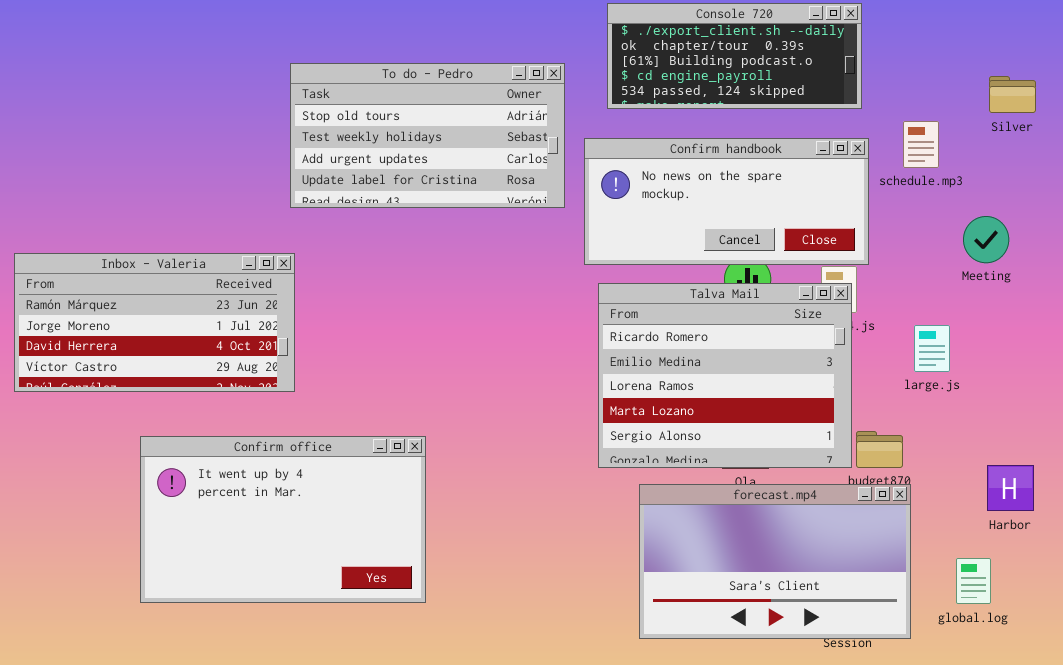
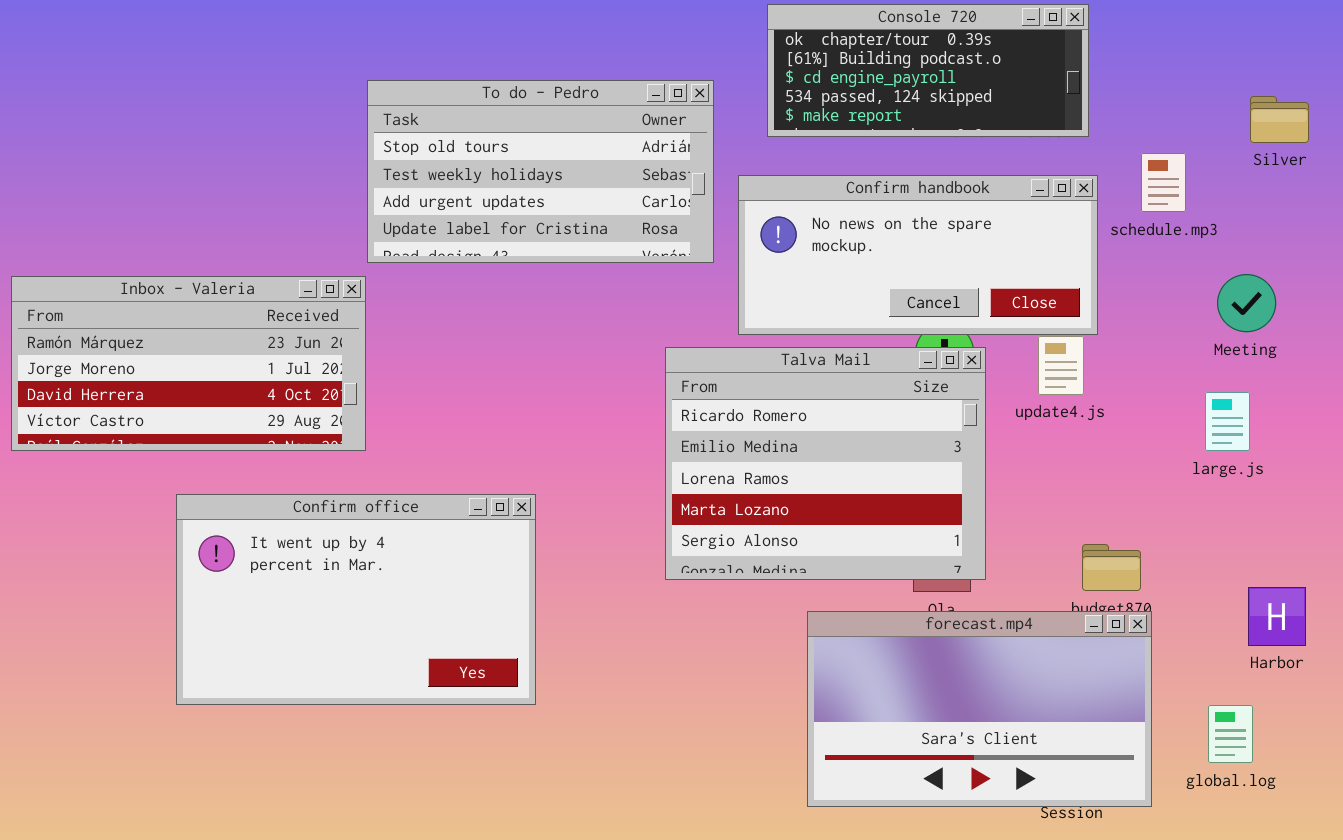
Console 720: [607,3,862,109] -> [767,4,1089,137], scrolled down 1 row
Inbox - Valeria: [14,253,295,392] -> [11,276,366,451], moved
Talva Mail: [598,283,852,468] -> [665,347,986,580], moved
large.js: [914,325,950,372] -> [1205,392,1250,451], moved
Confirm office: [140,436,426,603] -> [176,494,536,705], moved

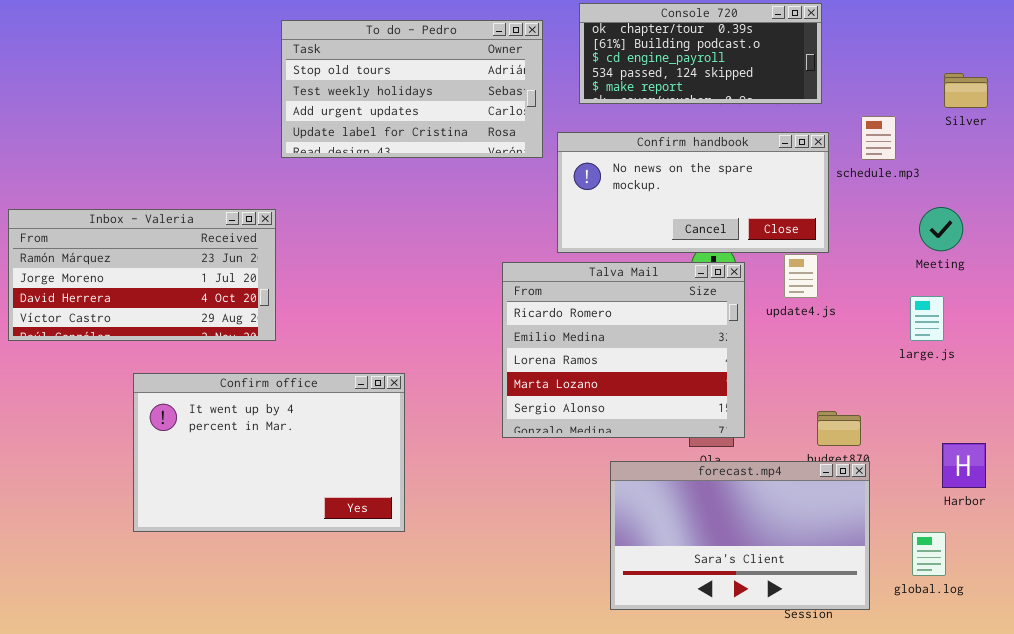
To do - Pedro: [367,80,714,263] -> [281,20,543,158], moved

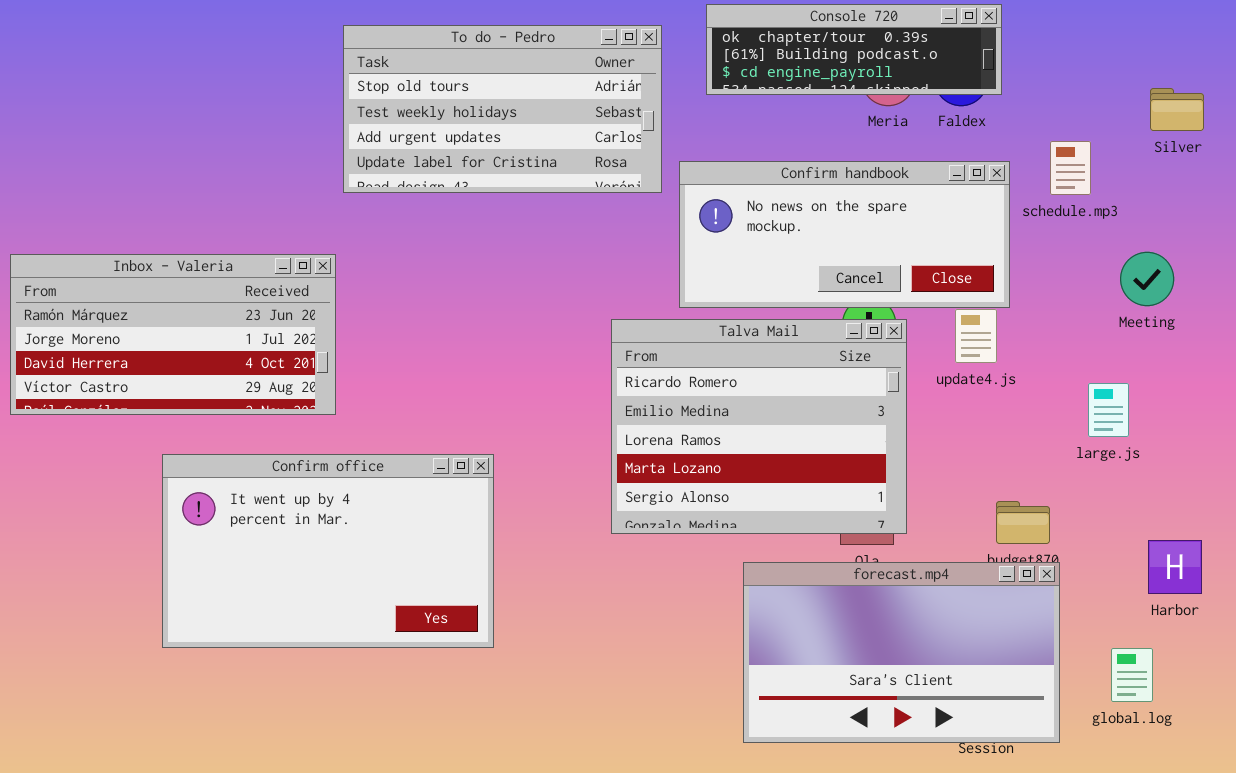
Console 720: [579,3,822,104] -> [706,4,1002,95], resized
large.js: [910,296,944,341] -> [1088,383,1129,437], moved

